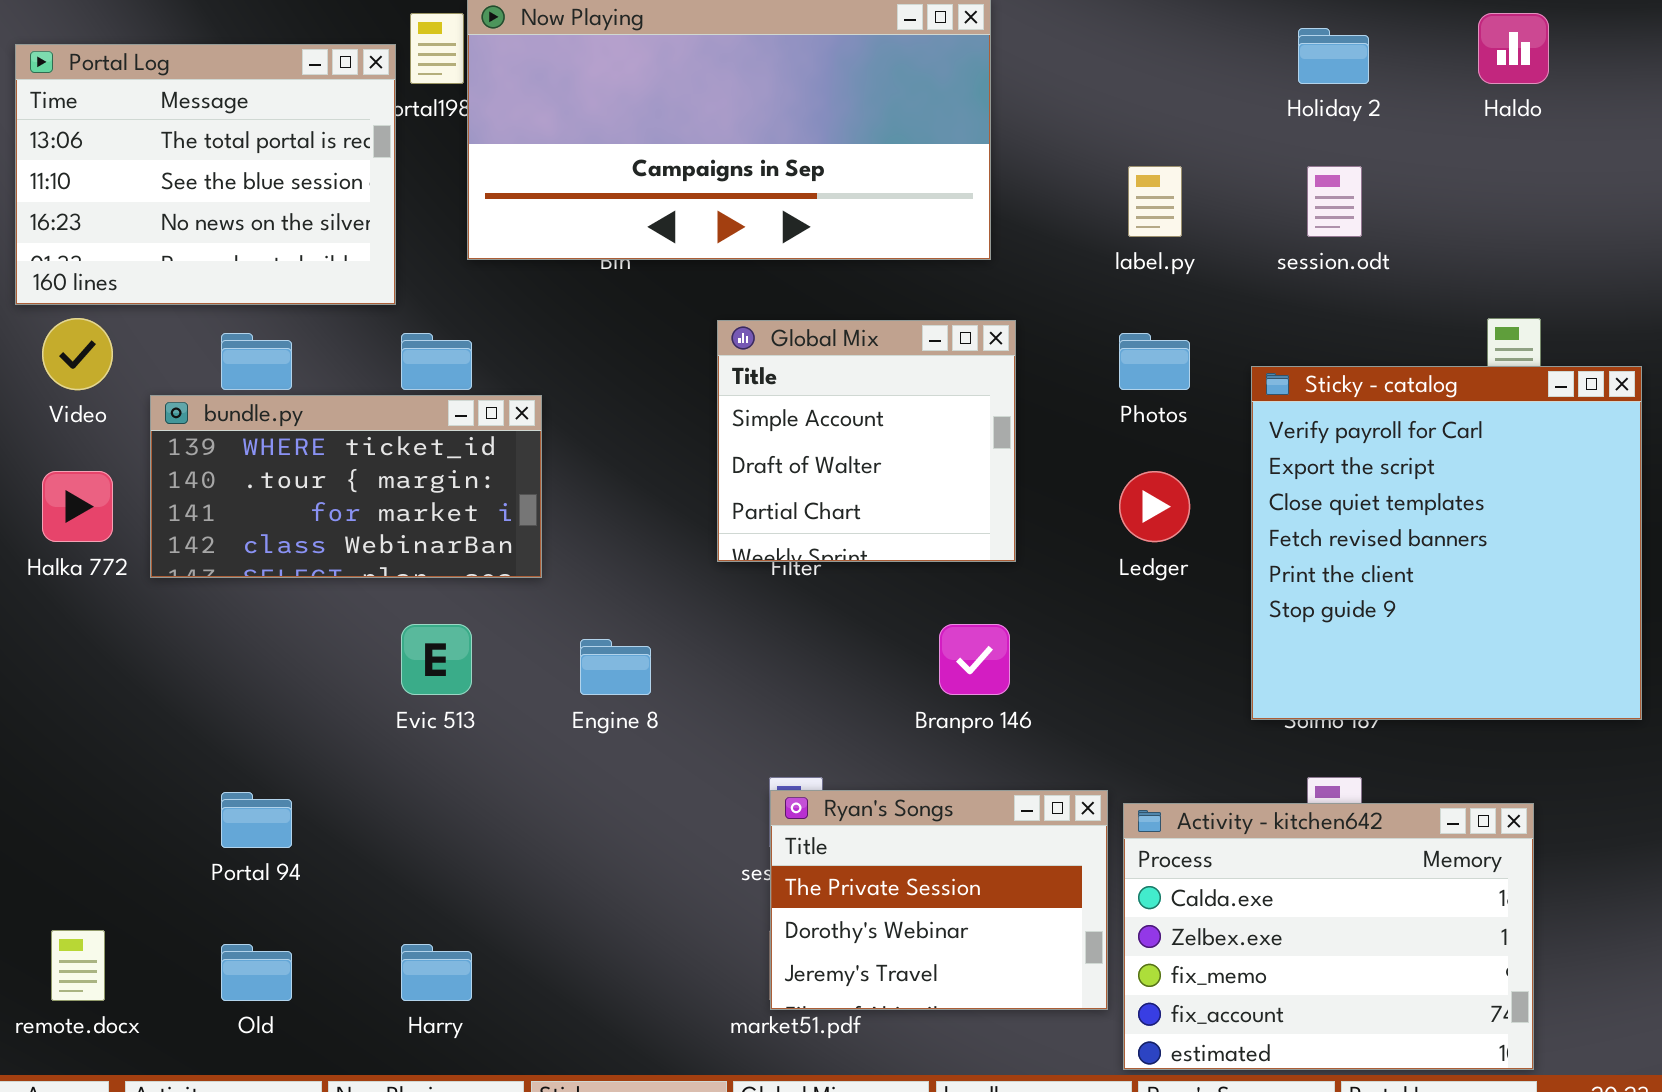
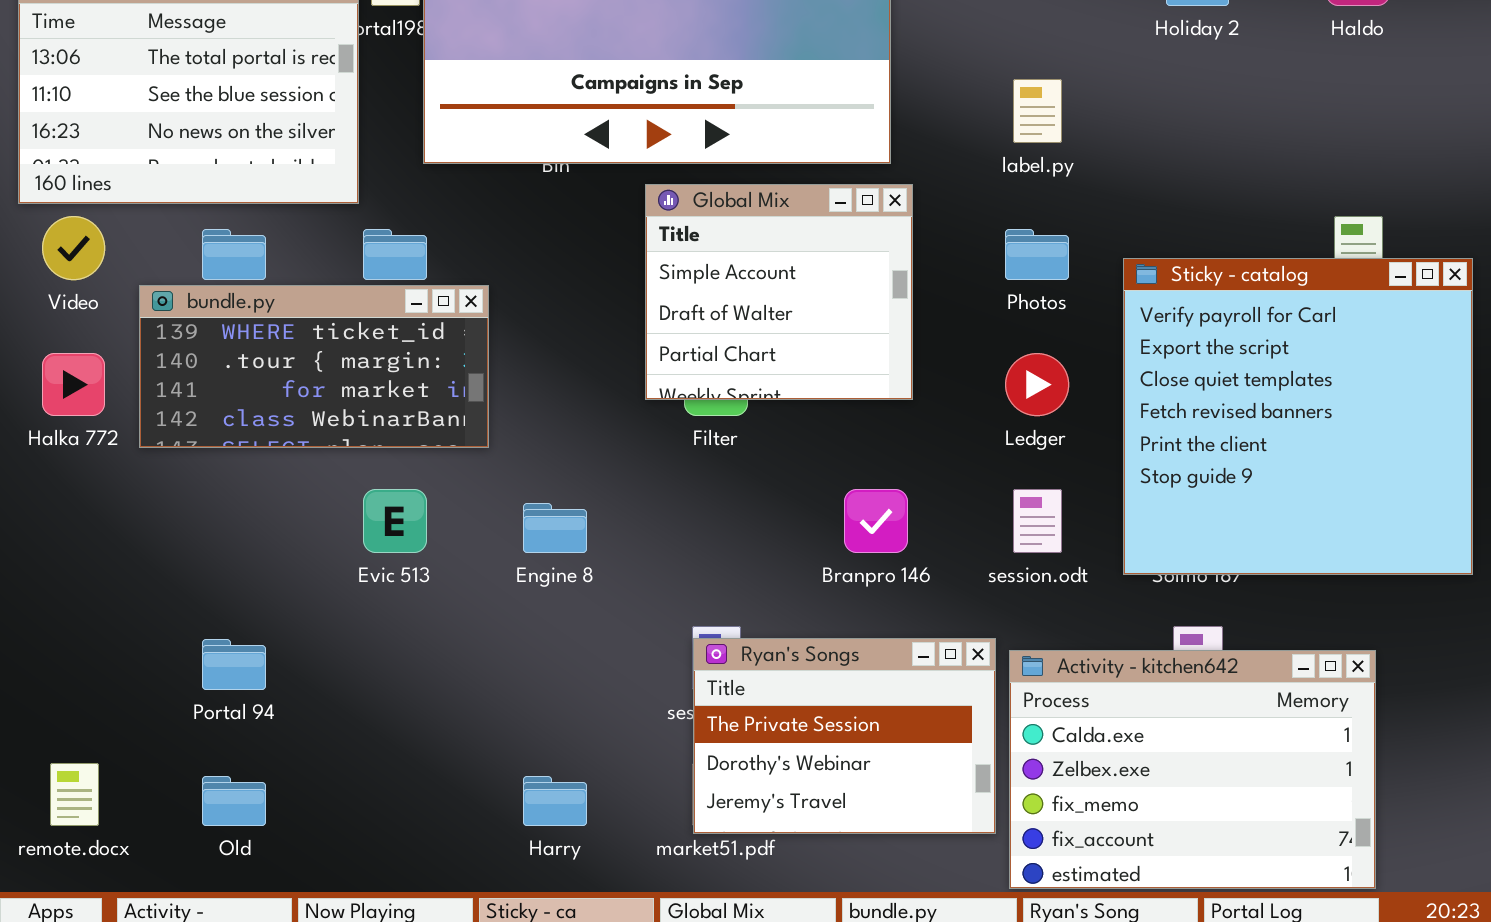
session.odt: [1307,166,1362,237] -> [1013,489,1062,553], moved
Global Mix: [717,320,1016,562] -> [645,184,913,400], moved
Harry: [401,944,472,1001] -> [523,776,587,826], moved

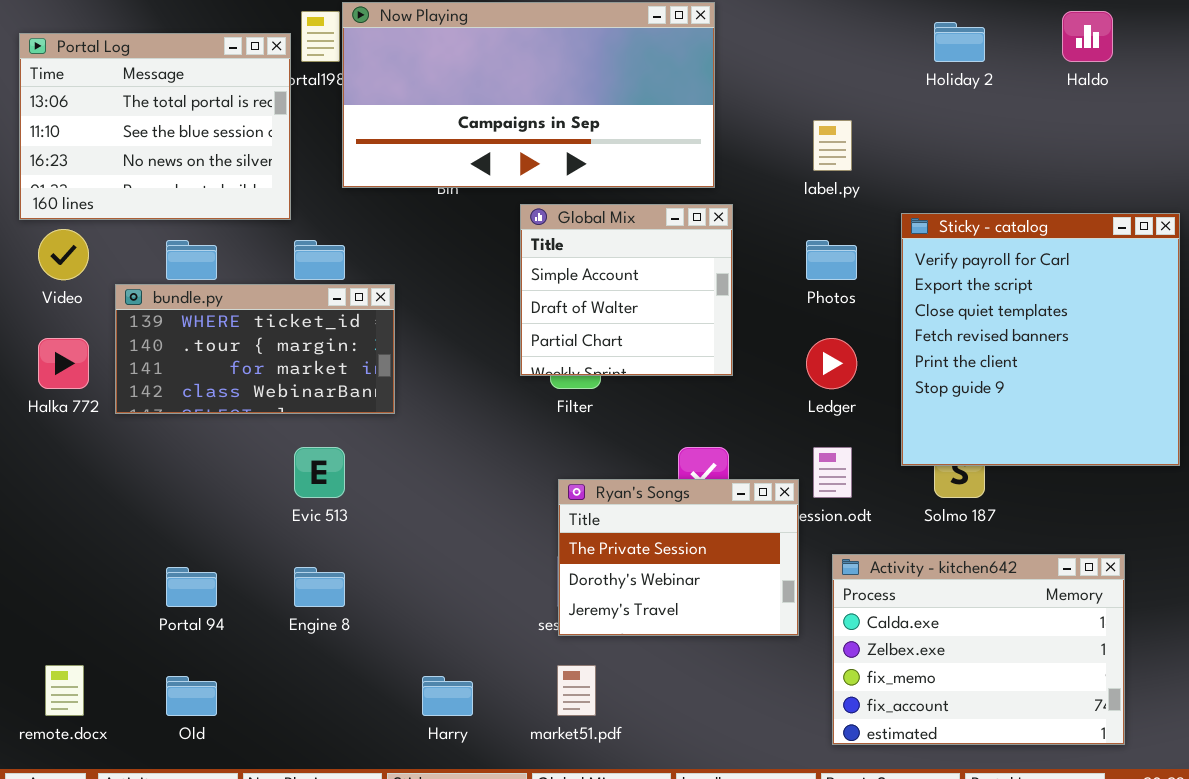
Sticky - catalog: [1123,258,1473,575] -> [901,213,1180,466], moved
Engine 8: [523,503,587,553] -> [294,567,345,607], moved
Ryan's Songs: [693,638,996,834] -> [558,479,799,636], moved
Activity - kitchen642: [1009,650,1376,889] -> [832,554,1125,745], moved

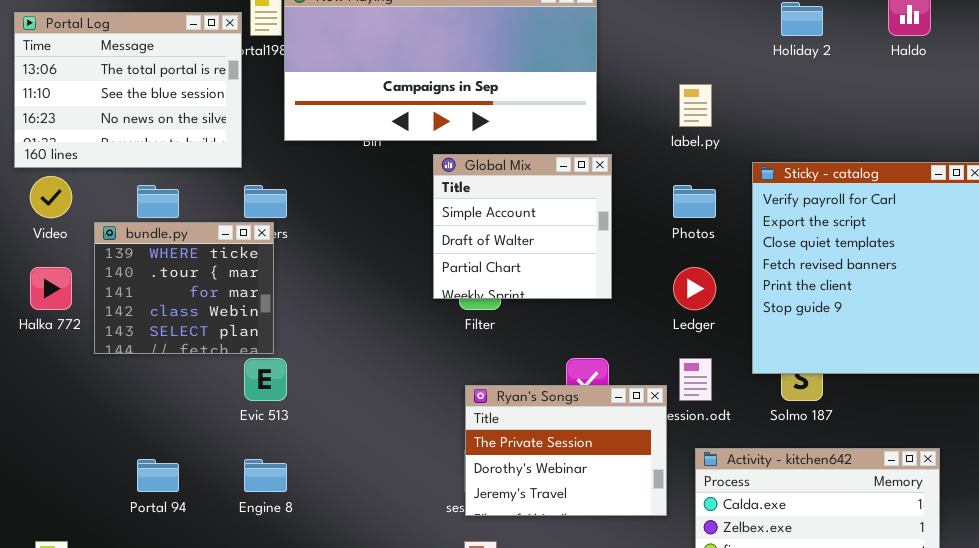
bundle.py: [115,284,395,414] -> [94,222,274,354], resized

